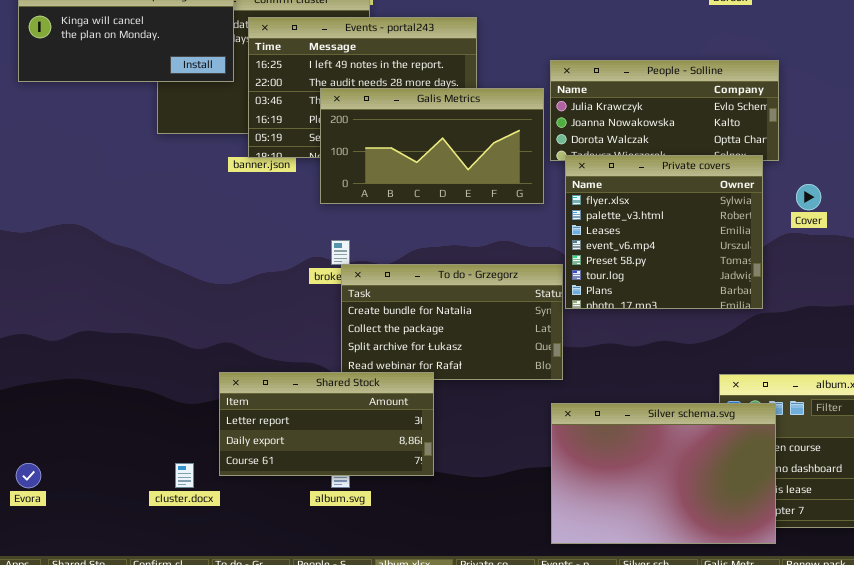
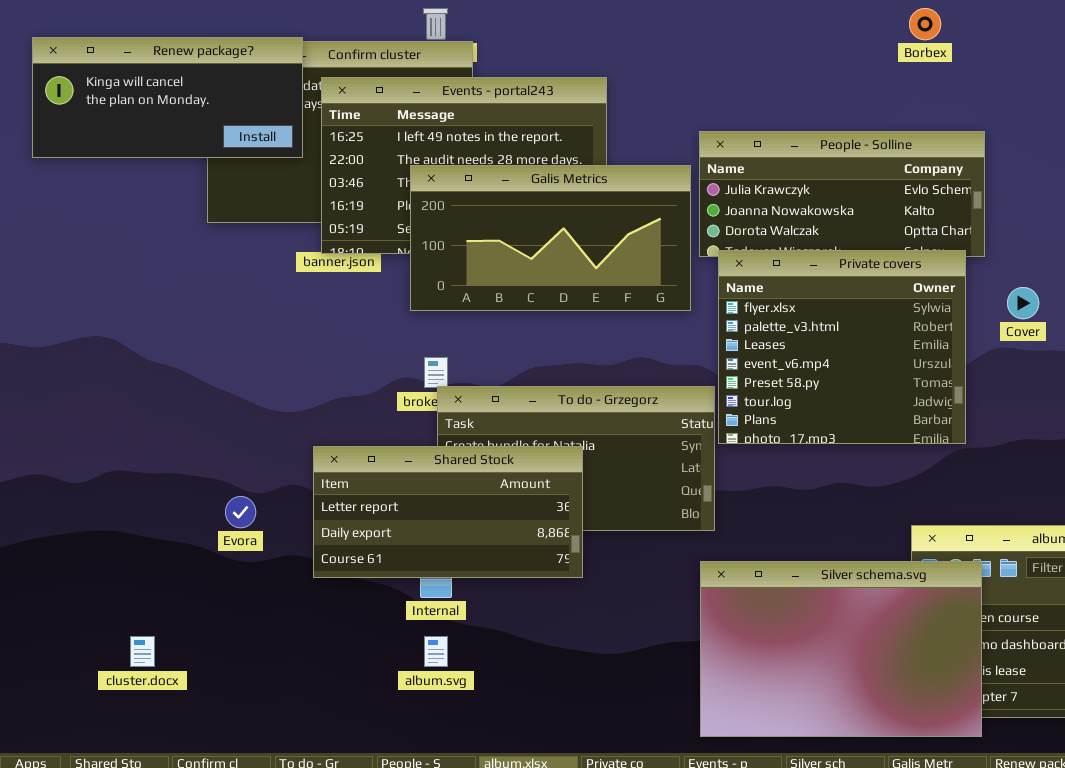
Shared Stock: [219,372,434,476] -> [313,446,583,578], moved
Evora: [16,463,41,488] -> [225,496,256,528], moved
cluster.docx: [175,463,194,488] -> [130,636,155,667], moved

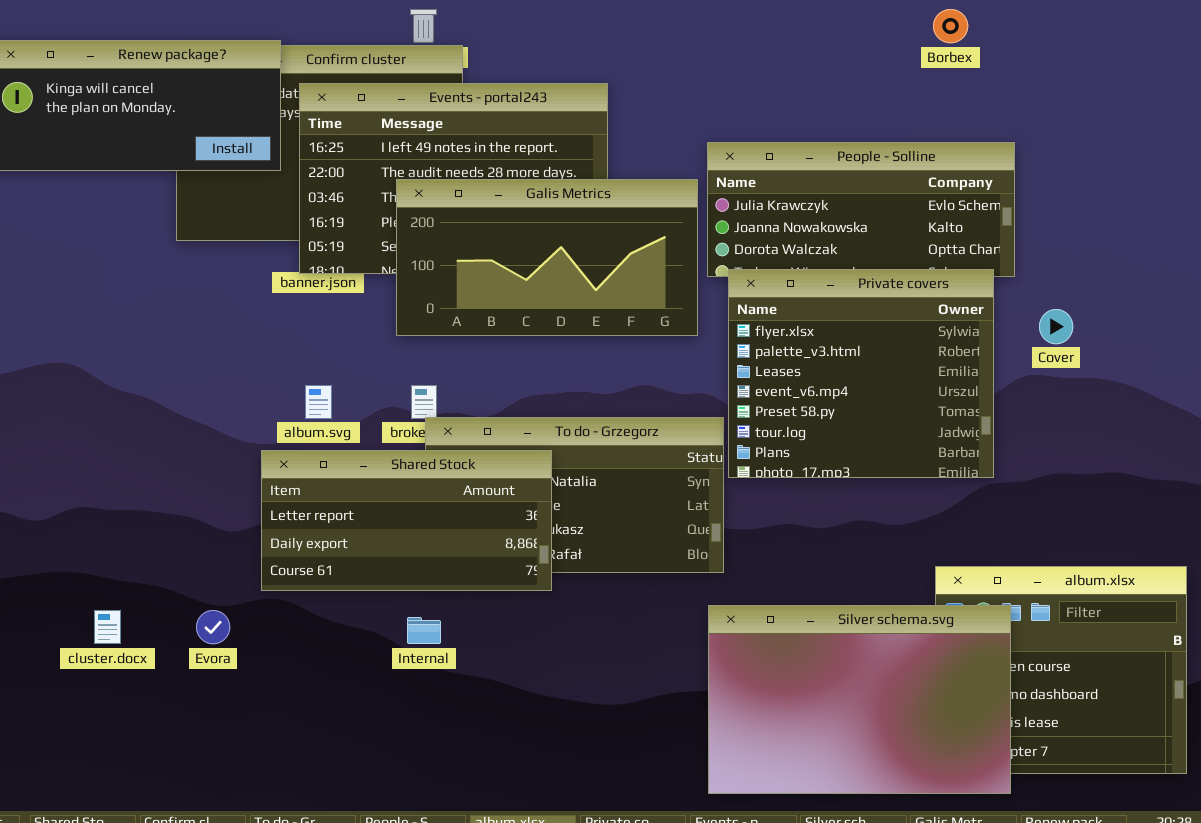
Shared Stock: [313,446,583,578] -> [261,450,552,591], moved
Evora: [225,496,256,528] -> [196,610,230,644], moved
cluster.docx: [130,636,155,667] -> [94,610,121,644], moved
album.svg: [424,636,448,667] -> [305,385,332,419], moved

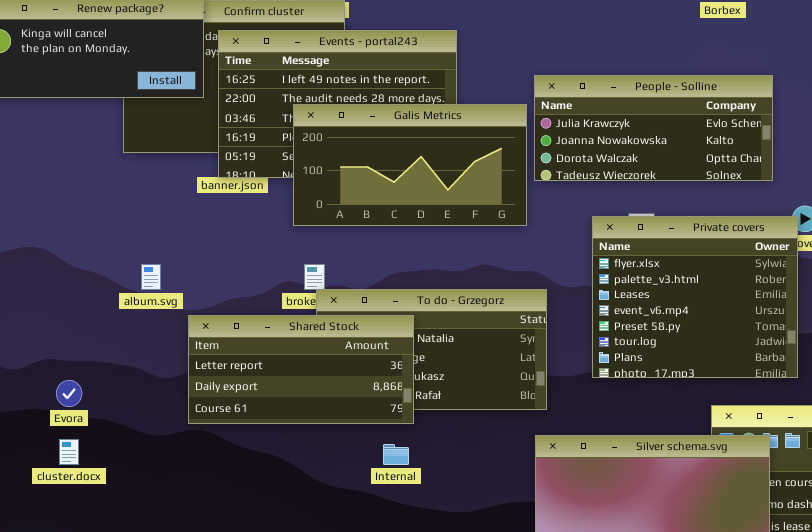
Private covers: [728,269,994,478] -> [592,216,798,378], moved
album.svg: [305,385,332,419] -> [141,264,161,290], moved
Evora: [196,610,230,644] -> [56,380,82,407], moved
Internal: [407,617,441,644] -> [383,444,409,465], moved

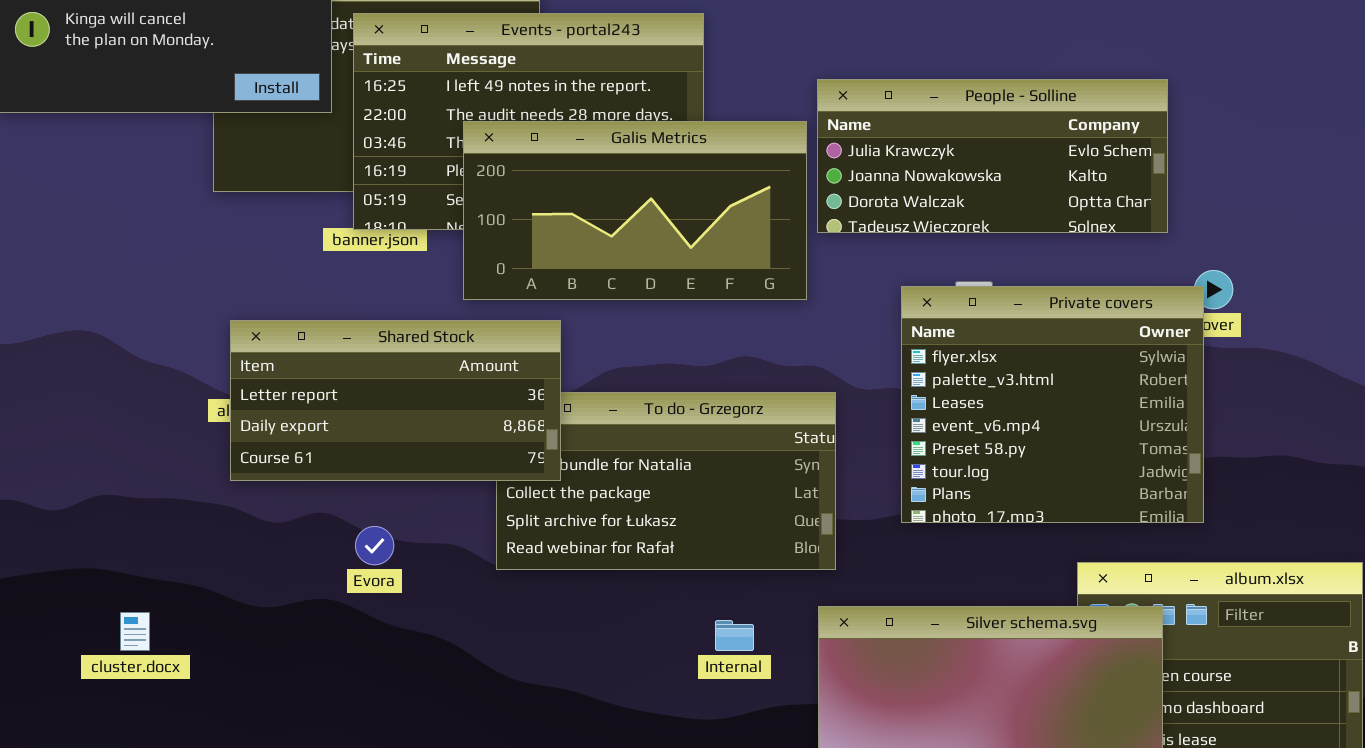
Shared Stock: [188,315,414,424] -> [230,320,561,481], moved
Evora: [56,380,82,407] -> [355,526,394,565], moved
Internal: [383,444,409,465] -> [715,620,754,651], moved

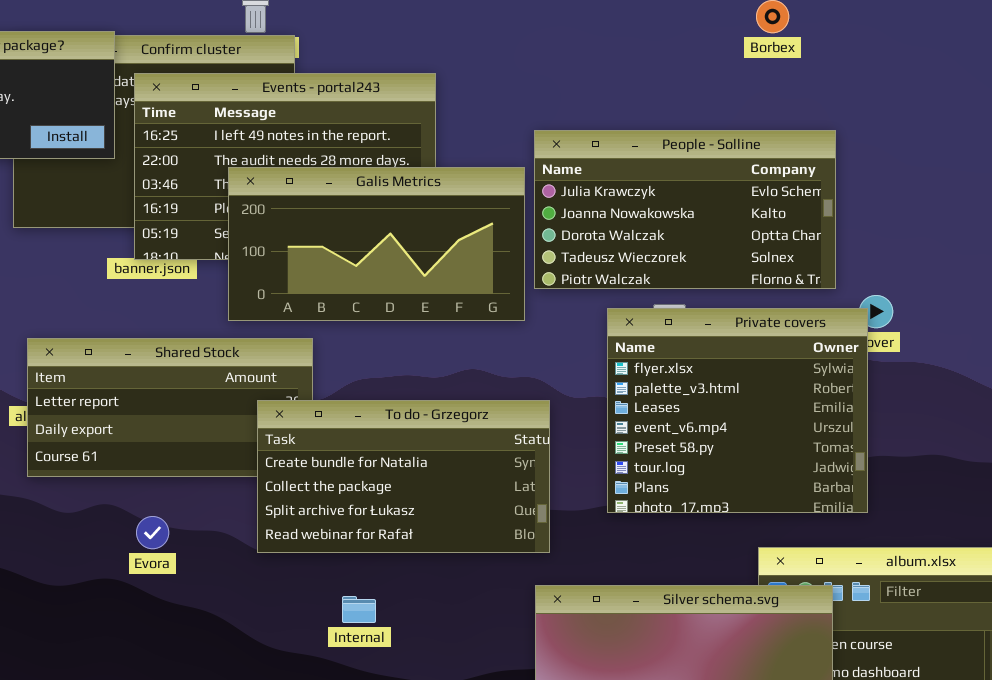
People - Solline: [817,79,1168,233] -> [534,130,836,289], resized
To do - Grzegorz: [496,392,836,570] -> [257,400,550,553], raised
Internal: [715,620,754,651] -> [342,596,376,623], moved

